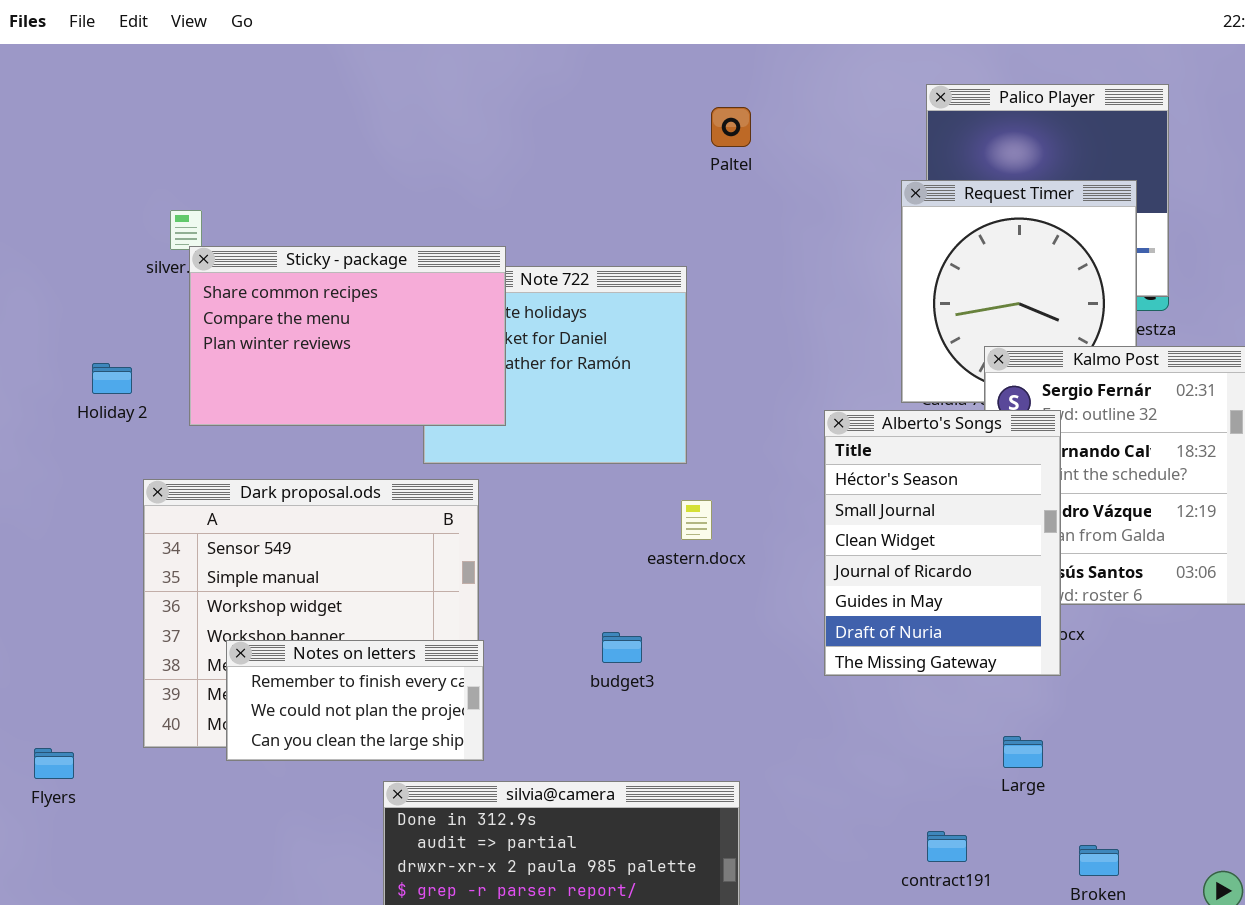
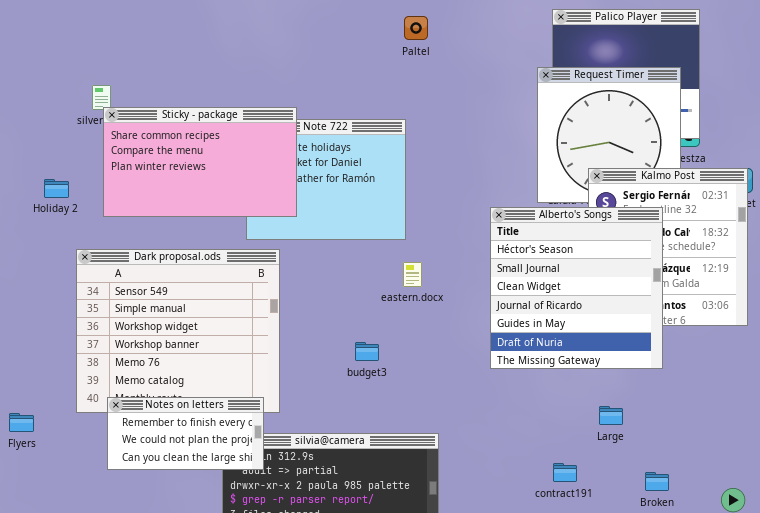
Paltel: [711,107,751,147] -> [404,16,428,40], moved
Alberto's Songs: [824,410,1061,676] -> [490,207,663,369], resized
Notes on letters: [226,640,484,761] -> [107,397,264,470], moved

